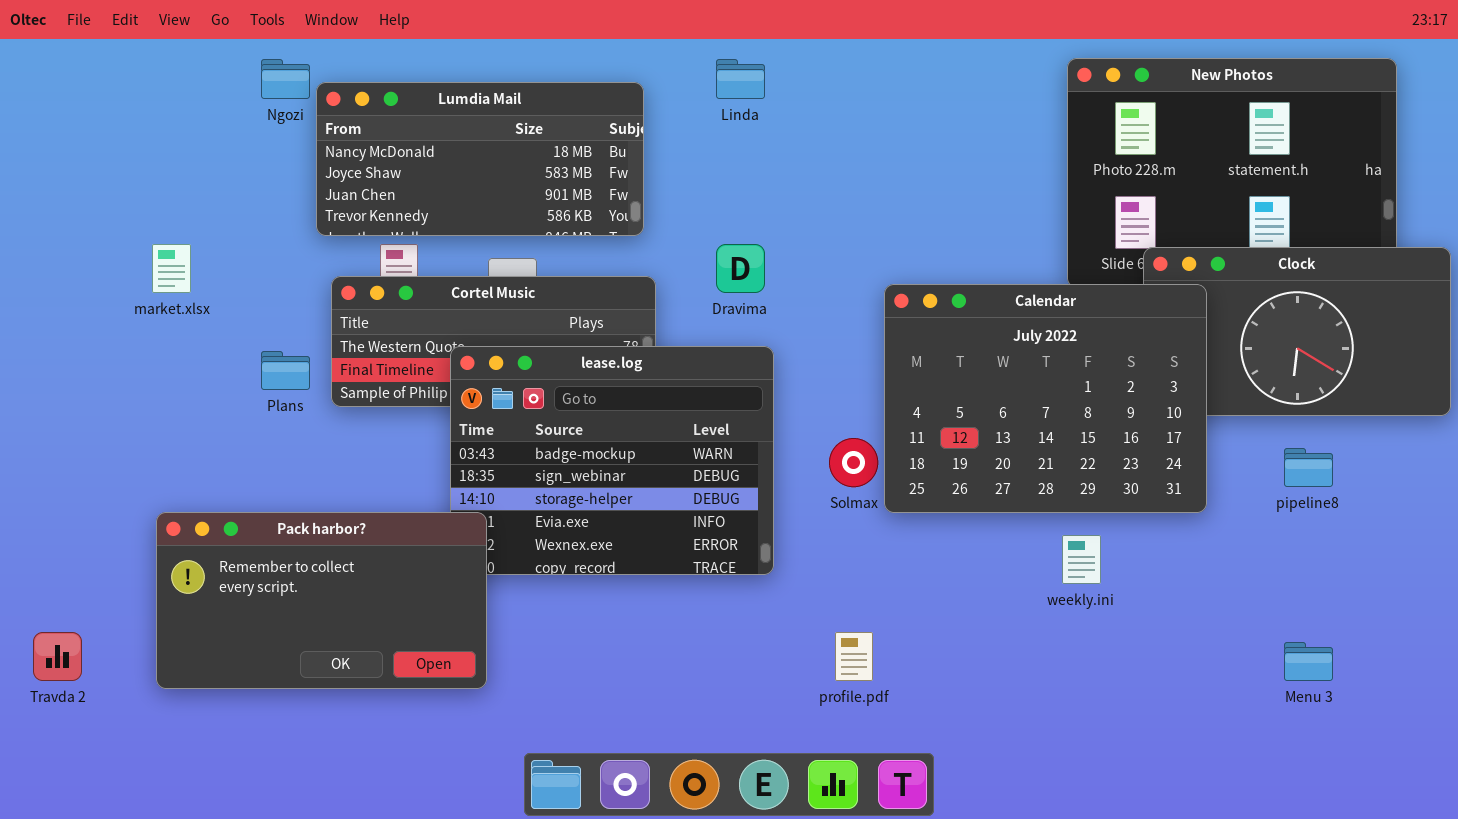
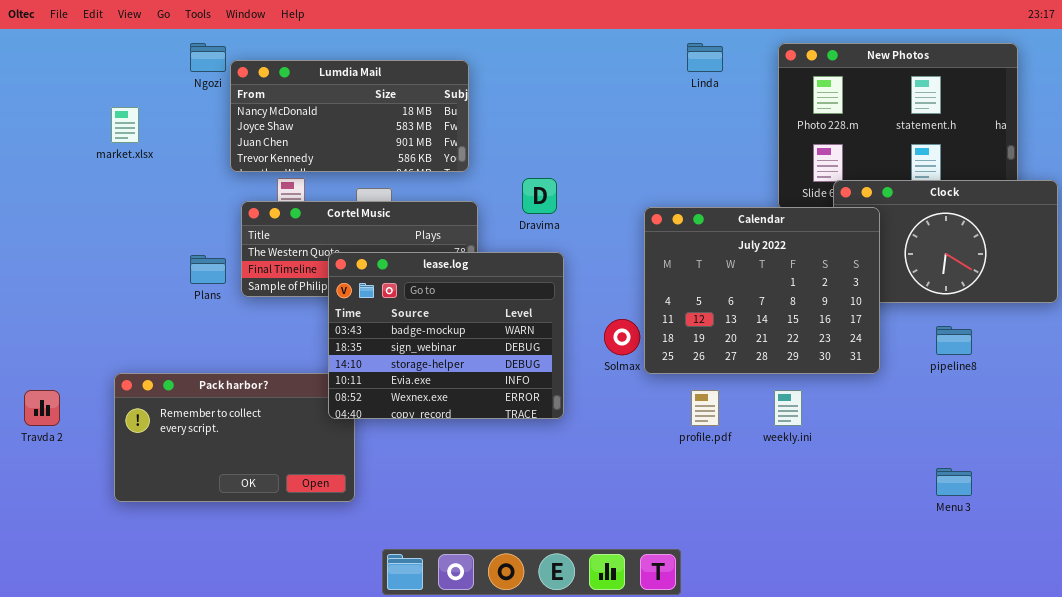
Linda: [716,59,765,99] -> [687,43,723,72], moved
market.xlsx: [152,244,191,293] -> [111,107,139,143], moved
lease.log: [450,346,774,575] -> [328,252,564,419], raised
Travda 2: [33,632,82,681] -> [24,390,60,426], moved
profile.pdf: [835,632,873,681] -> [691,390,719,426], moved

